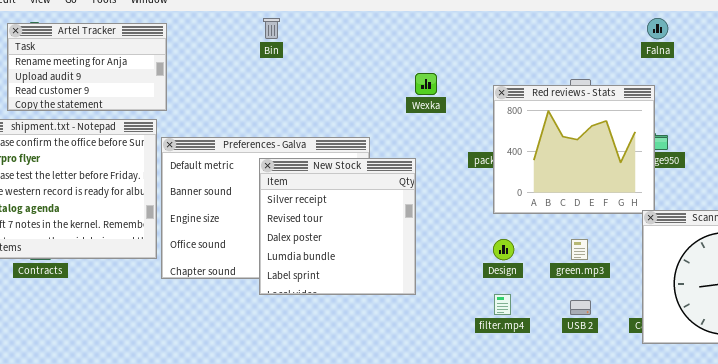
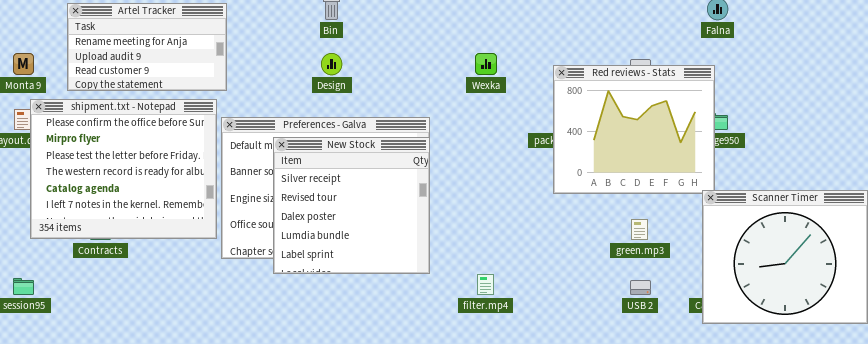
New Stock: [259,158,416,295] -> [273,137,430,274], moved
Design: [493,239,514,260] -> [321,53,342,75], moved
filter.mp4: [494,294,511,315] -> [477,274,494,295], moved

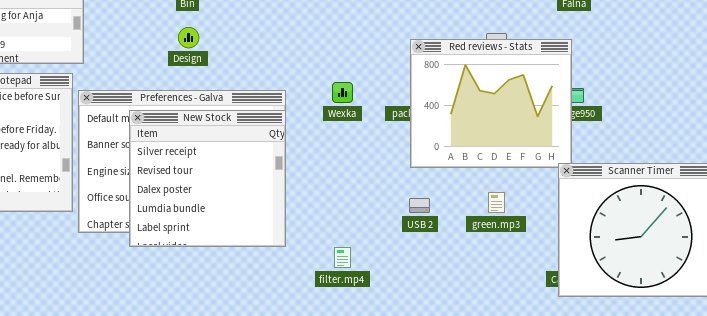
Wexka: [475,53,497,75] -> [332,82,353,103], moved
USB 2: [630,280,651,295] -> [409,198,430,213], moved

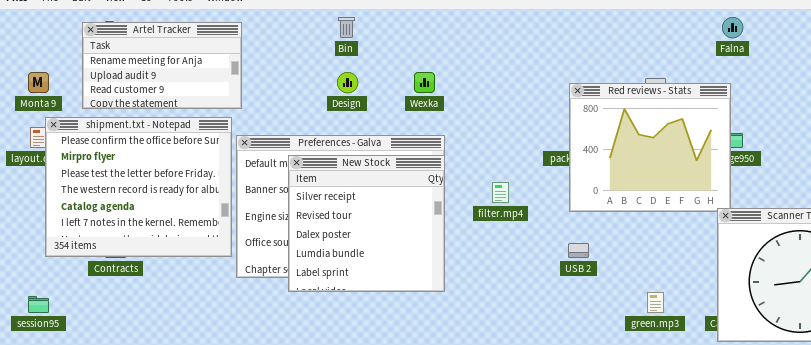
Wexka: [332,82,353,103] -> [414,72,435,93], moved
green.mp3: [488,192,505,213] -> [647,292,664,313], moved
filter.mp4: [334,247,351,268] -> [492,182,509,203], moved

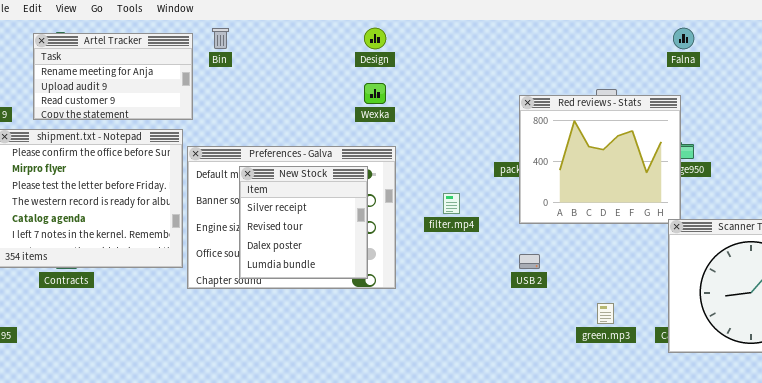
Bin: [338,17,355,38] -> [212,28,229,49], moved
Design: [337,72,358,93] -> [364,28,386,49], moved
New Stock: [288,155,445,292] -> [239,166,368,279], resized

